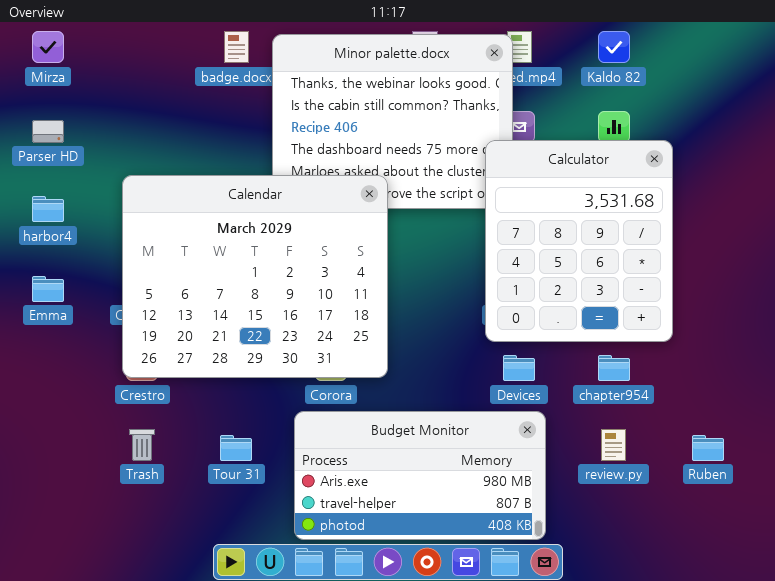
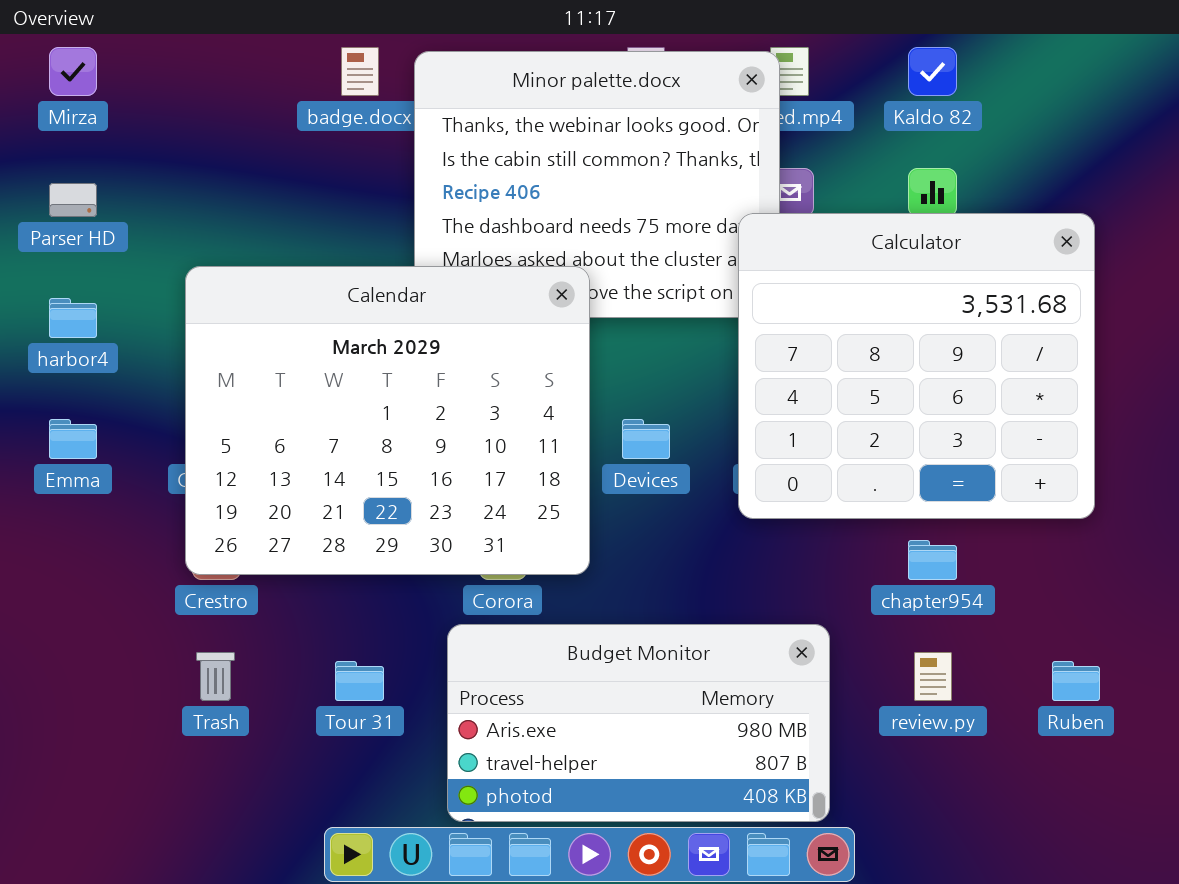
Calculator: [485,140,673,342] -> [738,213,1095,519], resized
Devices: [503,355,535,381] -> [622,419,670,459], moved

